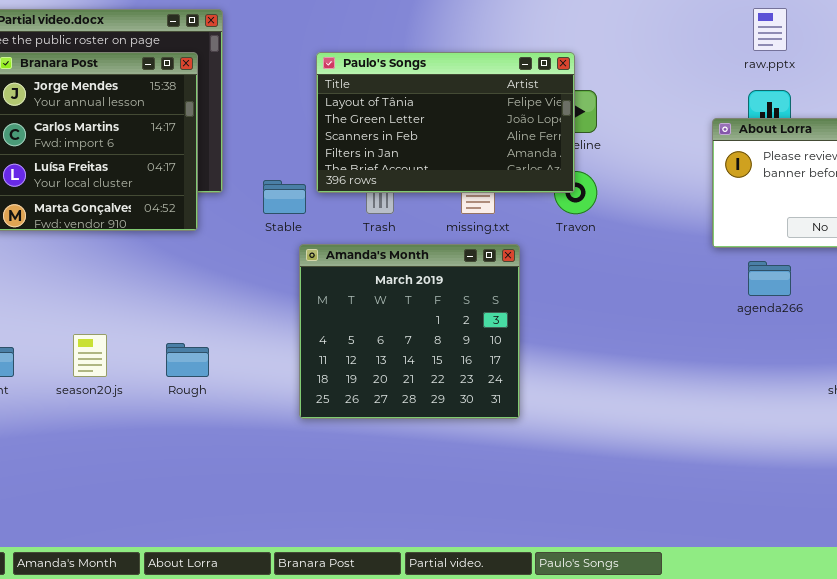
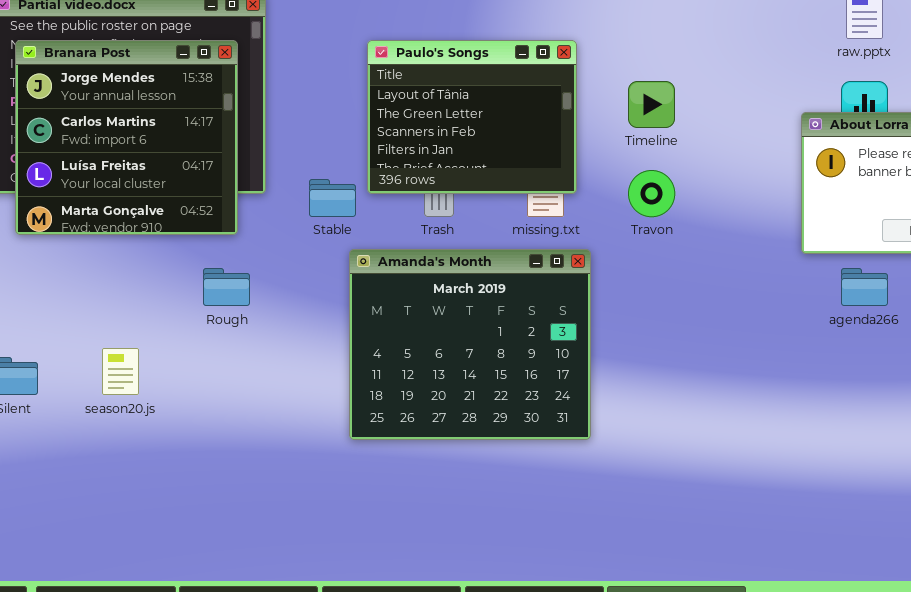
Paulo's Songs: [316,52,575,193] -> [367,40,577,194], resized
Rough: [166,343,209,377] -> [203,268,250,306], moved

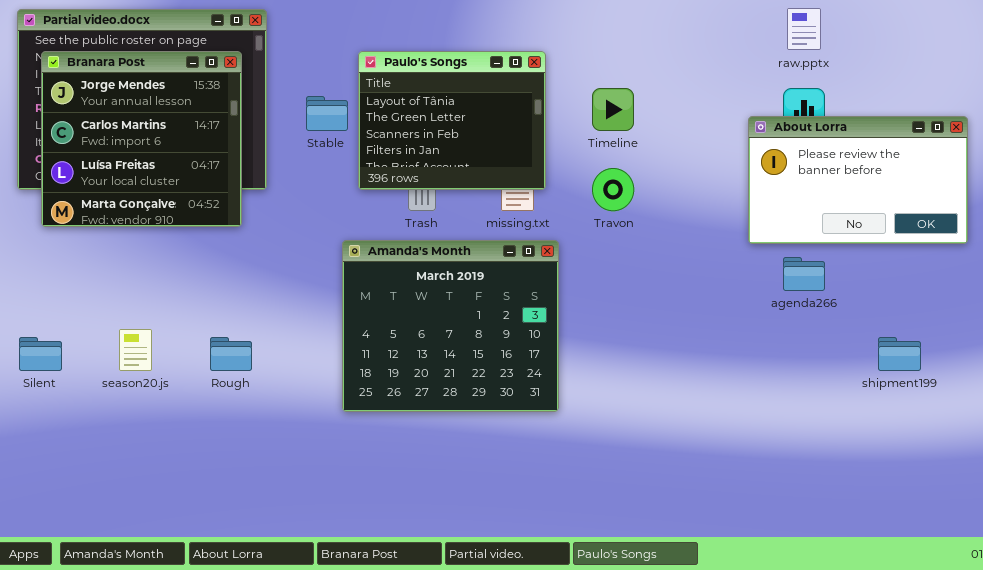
Stable: [309,179,356,217] -> [306,96,348,131], moved
Rough: [203,268,250,306] -> [210,337,252,371], moved

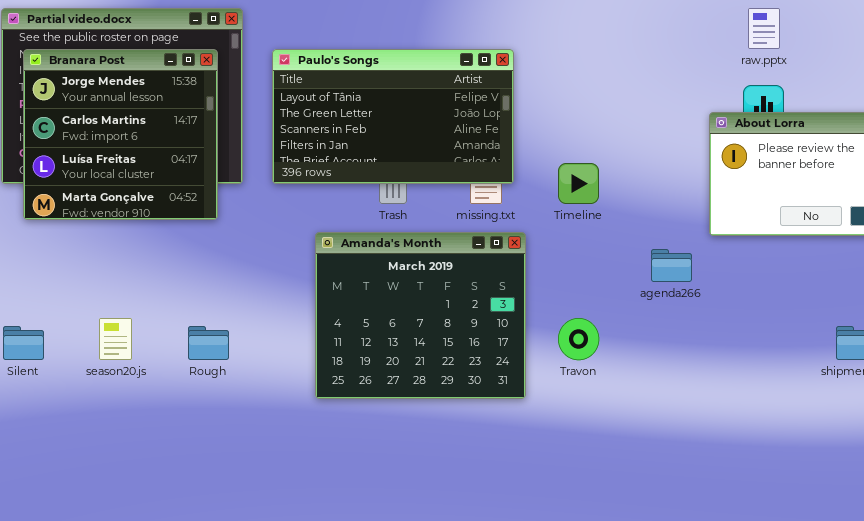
Paulo's Songs: [358,51,546,190] -> [272,49,514,184], resized
Timeline: [592,88,634,131] -> [558,163,599,204], moved
Travon: [592,168,634,211] -> [558,318,599,360], moved
agenda266: [783,257,825,291] -> [651,249,692,282], moved

